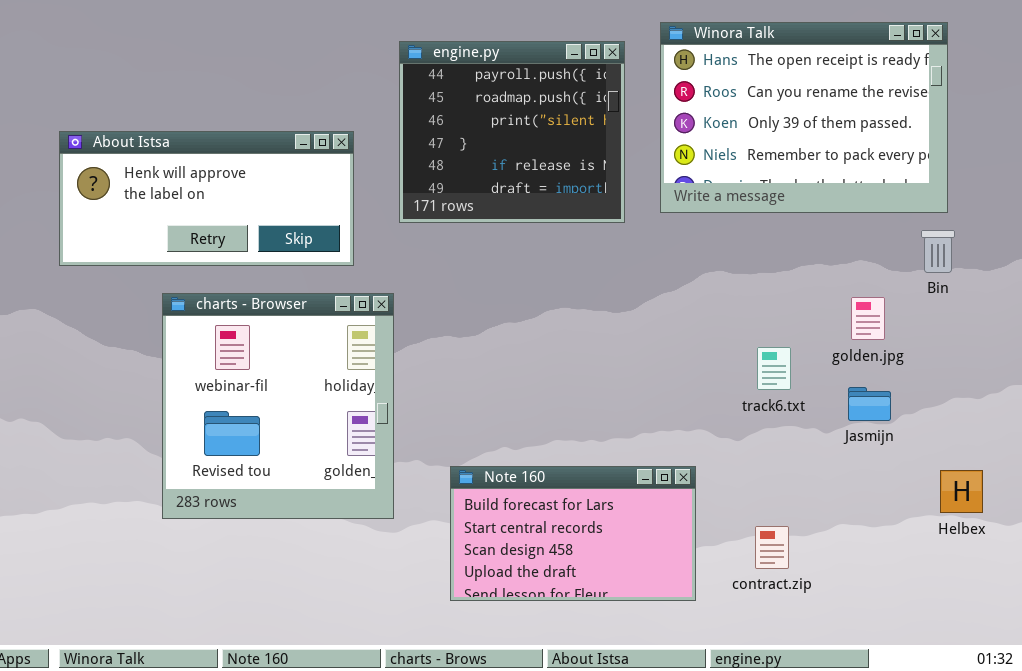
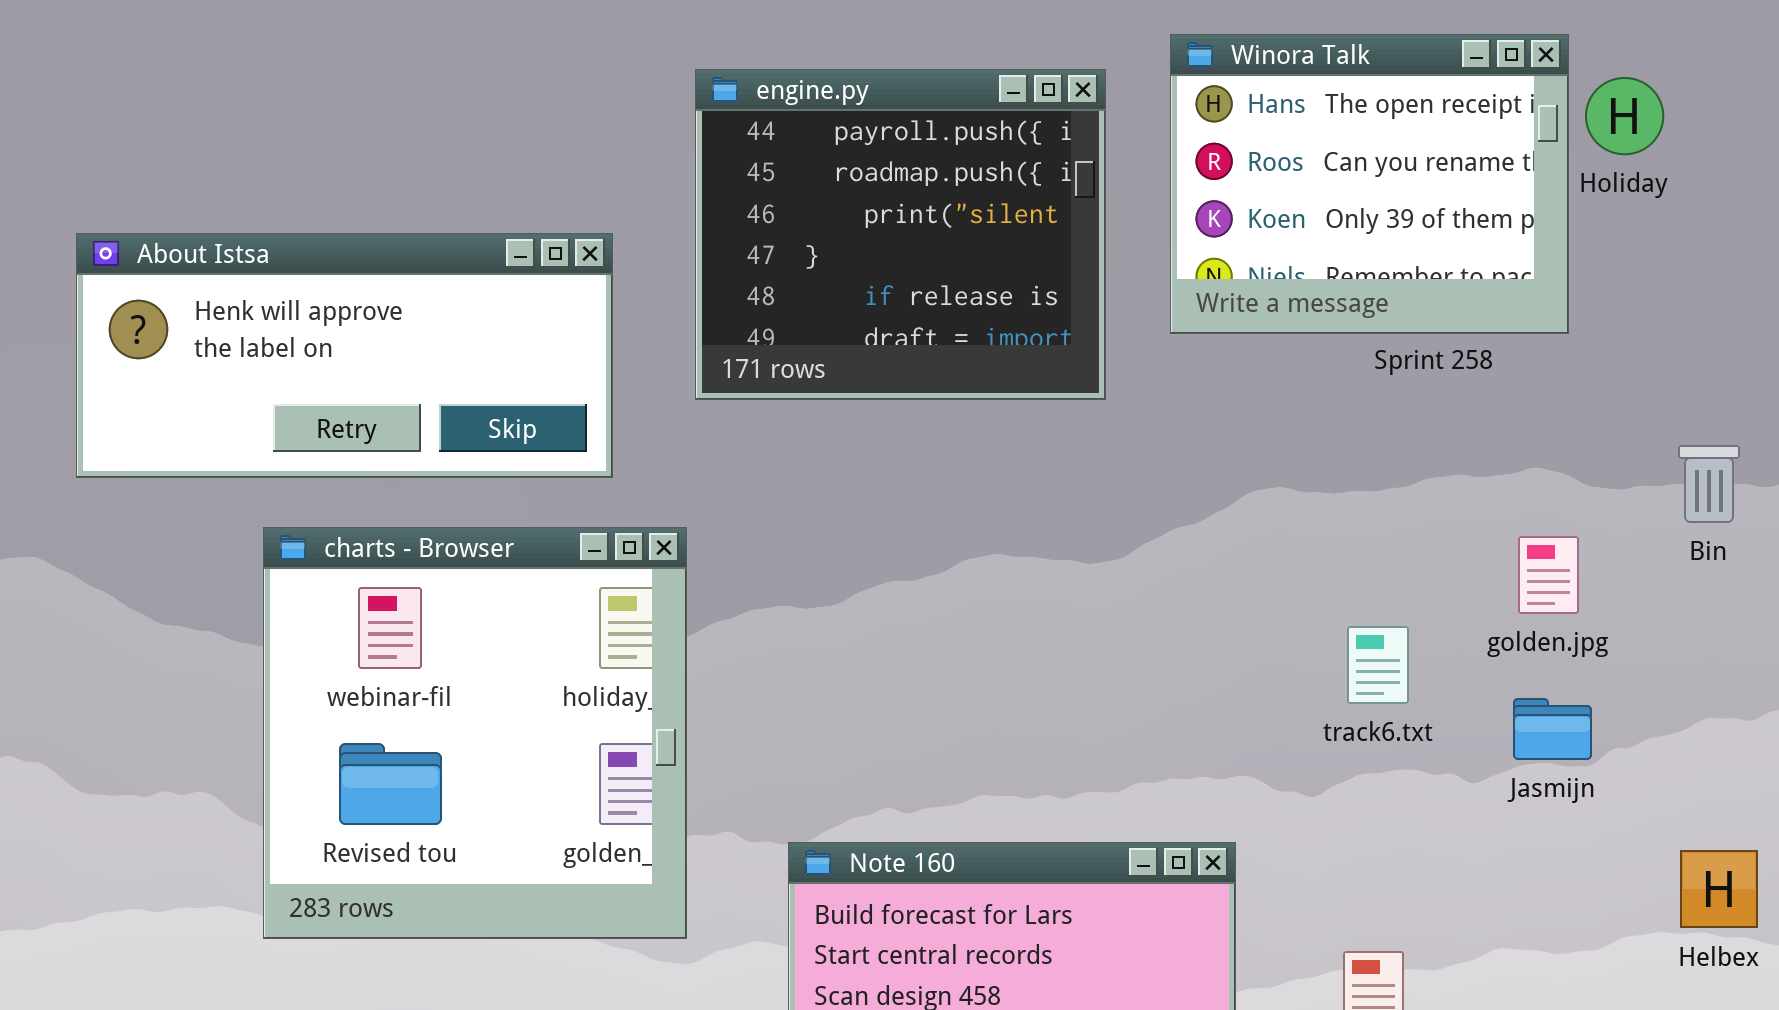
Winora Talk: [660,22,948,213] -> [1170,34,1569,334], resized
Bin: [921,230,955,273] -> [1678,445,1740,523], moved

